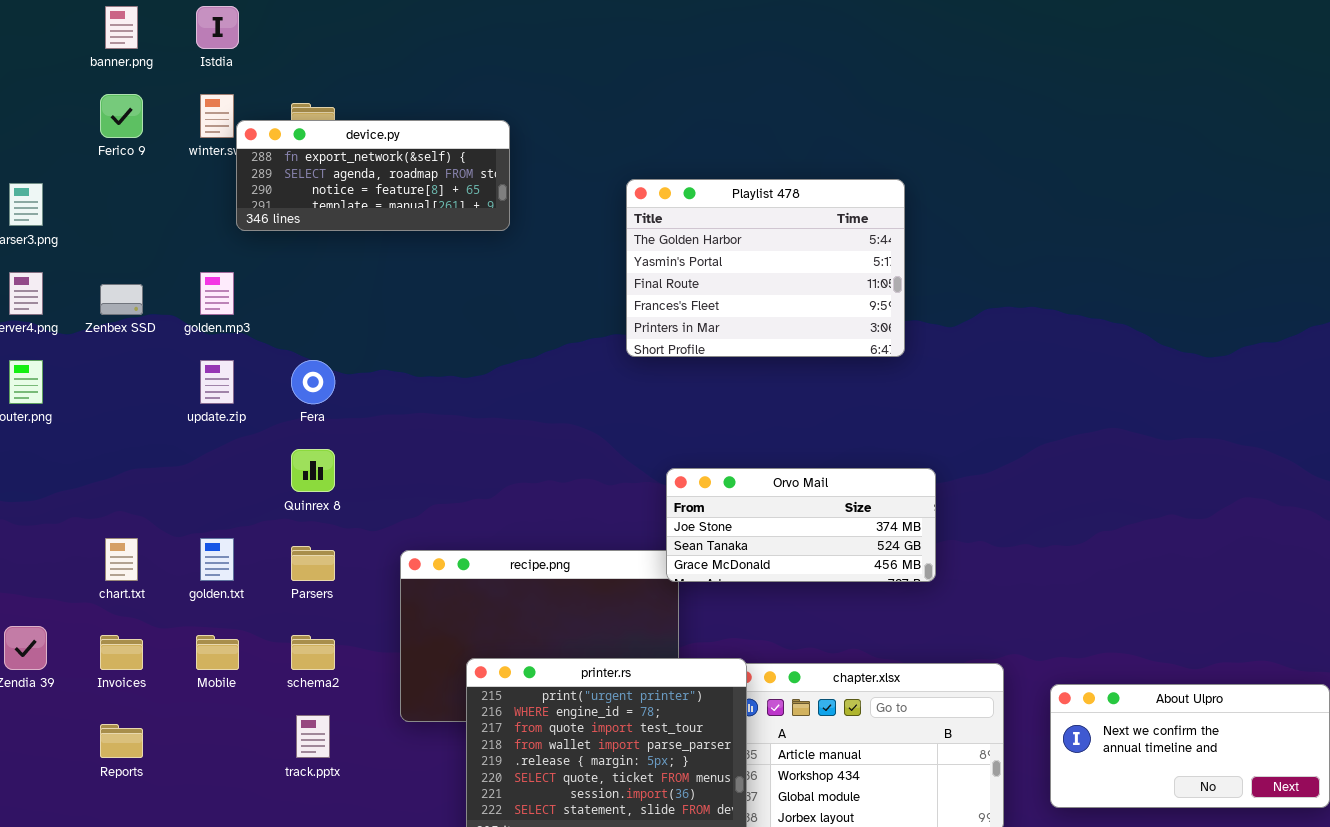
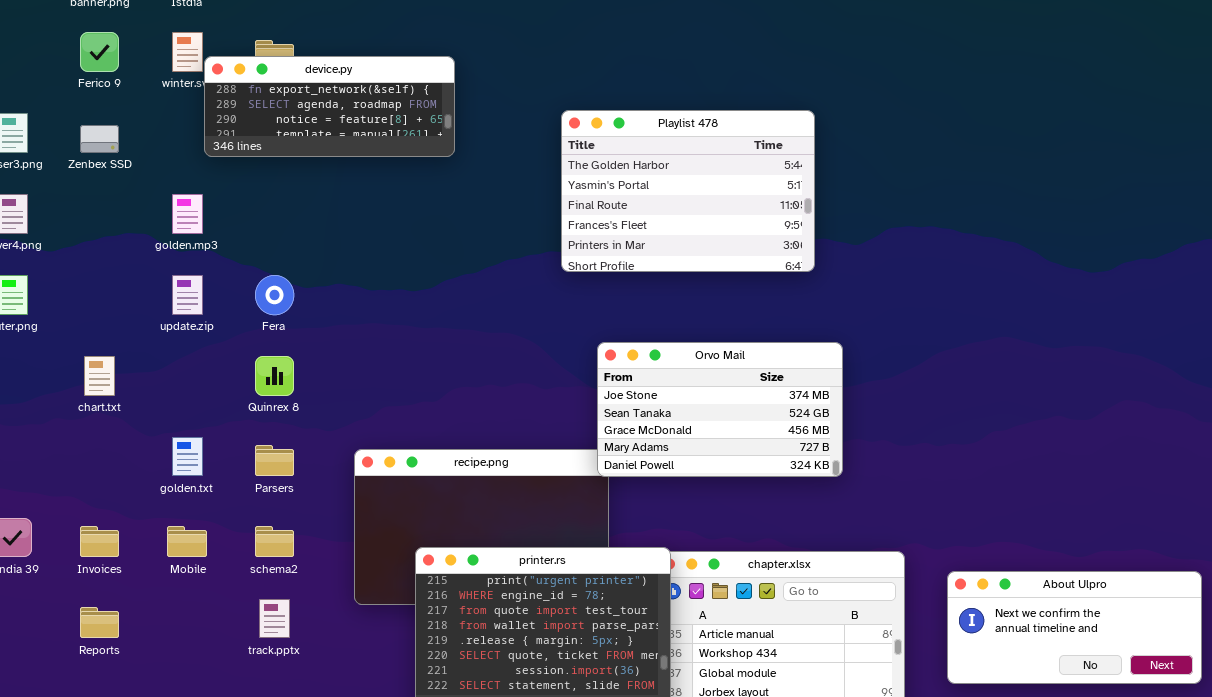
Zenbex SSD: [100,284,143,315] -> [80,125,119,153], moved
Orvo Mail: [666,468,936,582] -> [597,342,843,477], resized
chart.txt: [105,538,138,581] -> [84,356,115,396], moved

